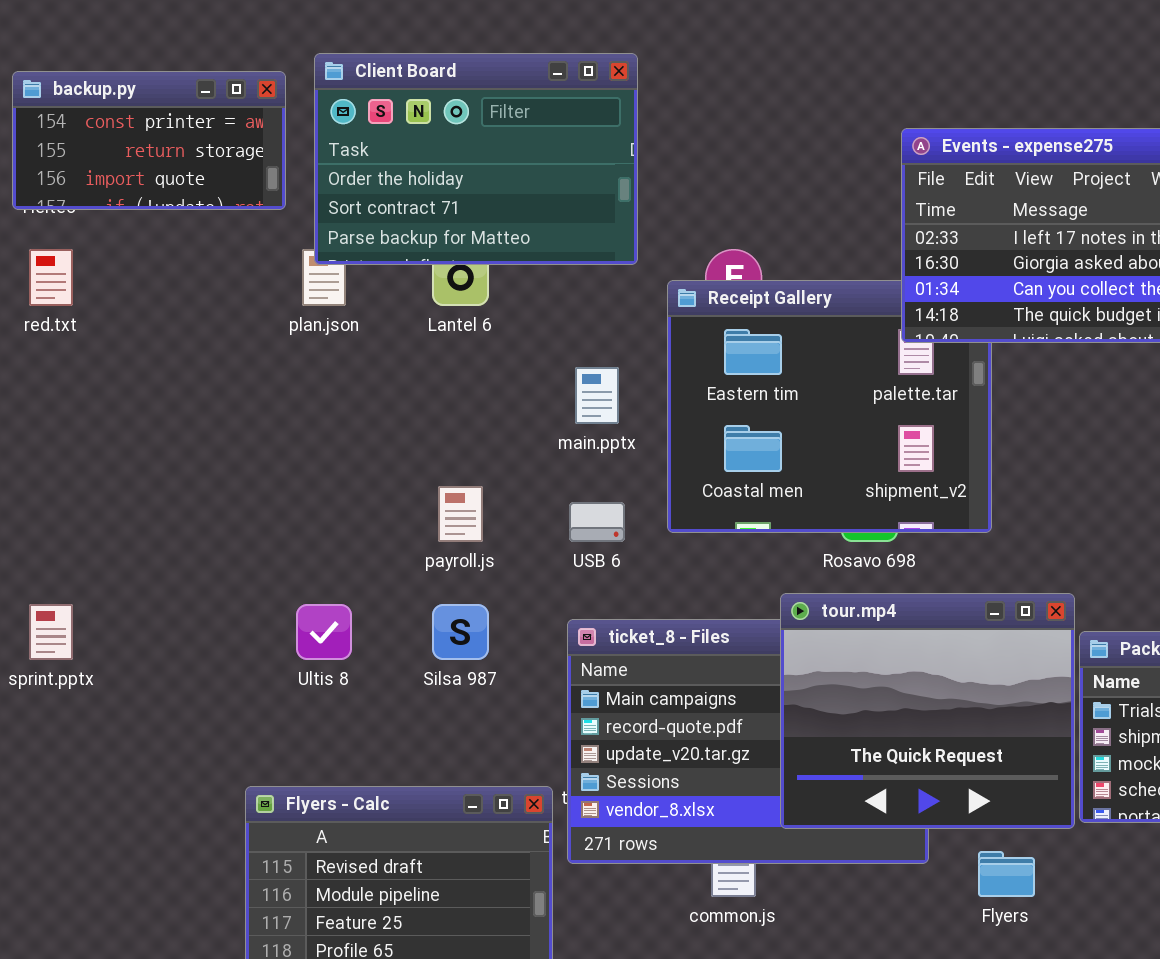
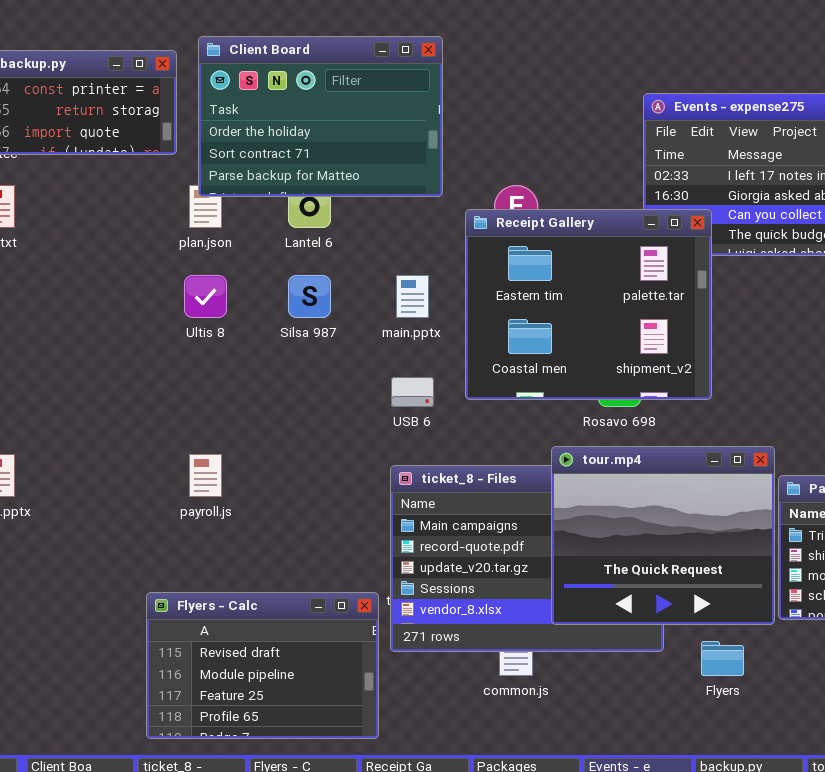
Receipt Gallery: [667,280,992,533] -> [465,209,712,400], raised
payroll.js: [438,486,483,542] -> [189,454,222,497], moved
Ultis 8: [296,604,352,660] -> [184,275,227,318], moved
Silsa 987: [432,604,489,660] -> [288,275,331,318], moved

